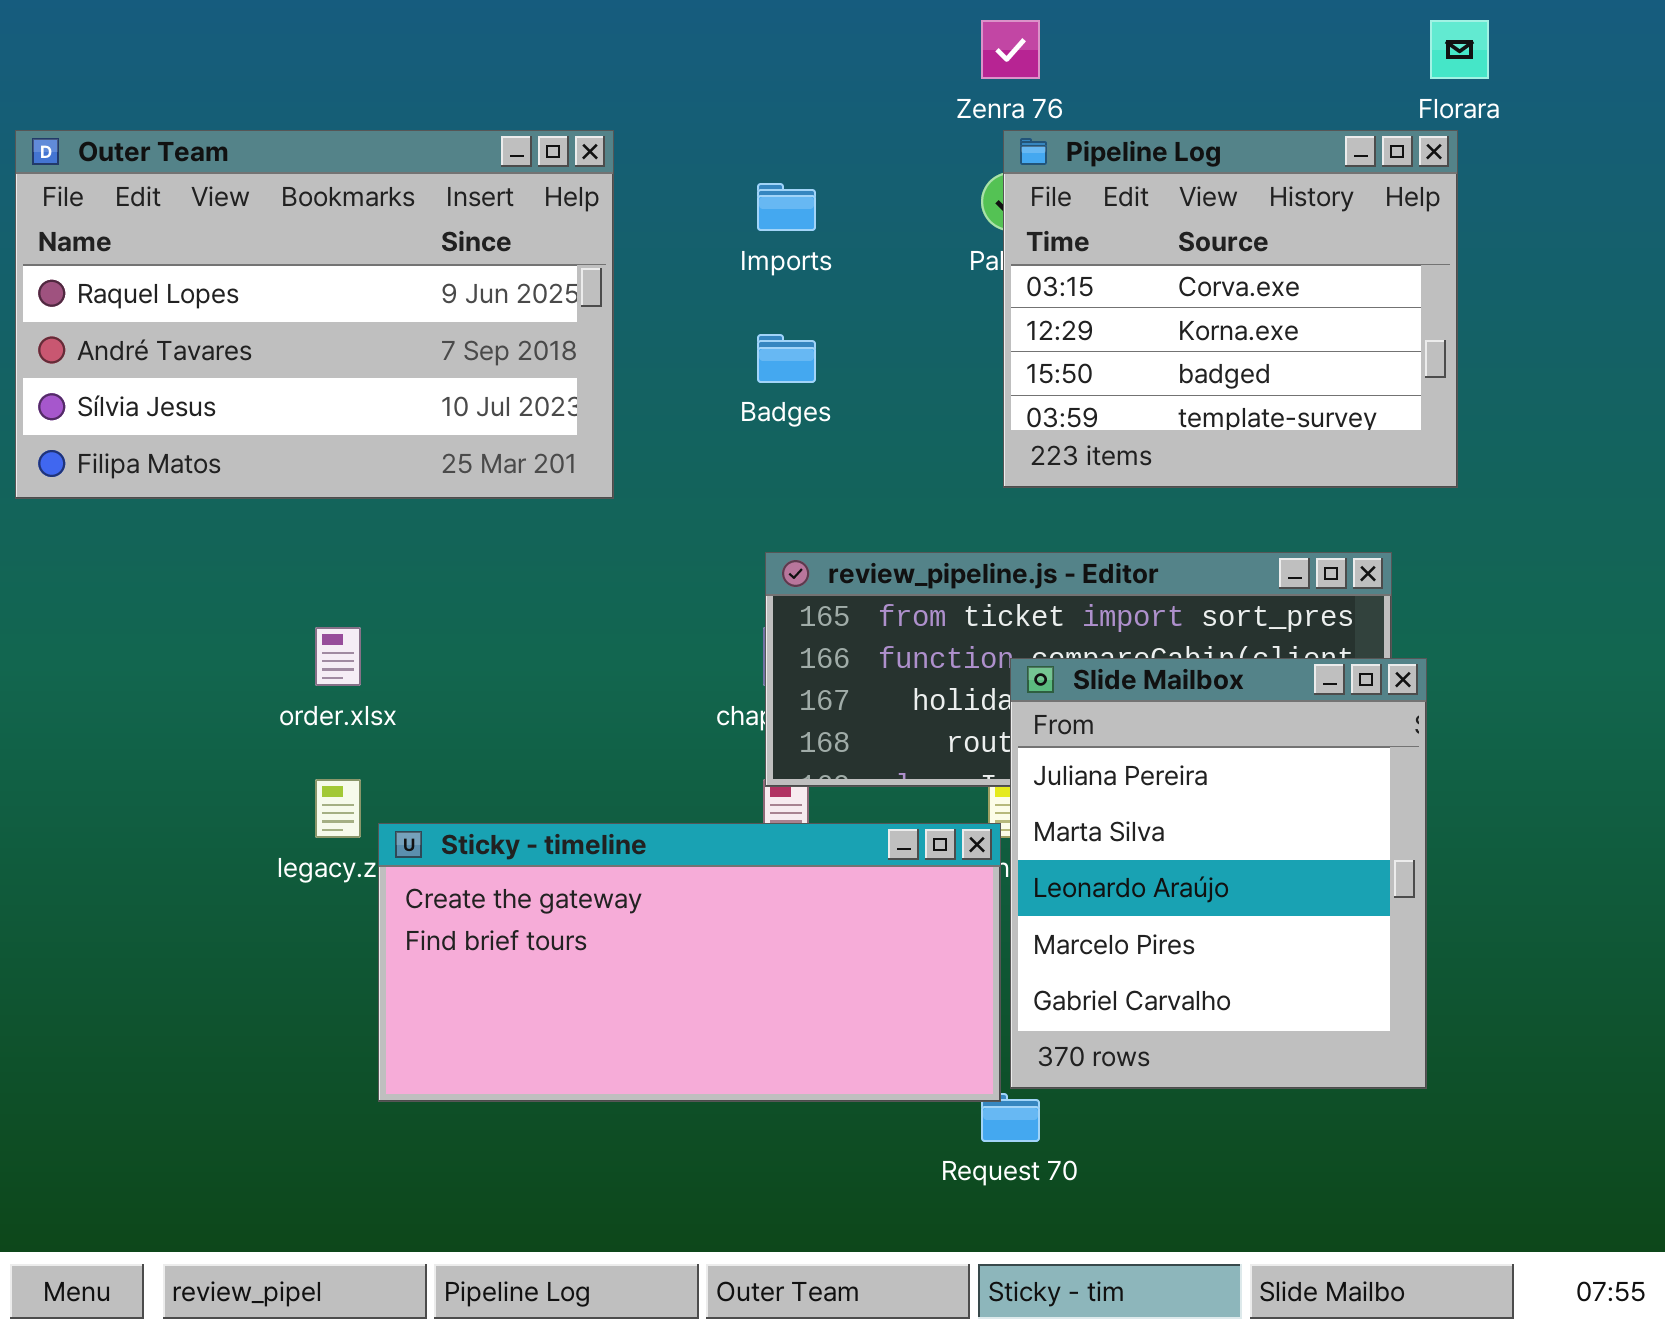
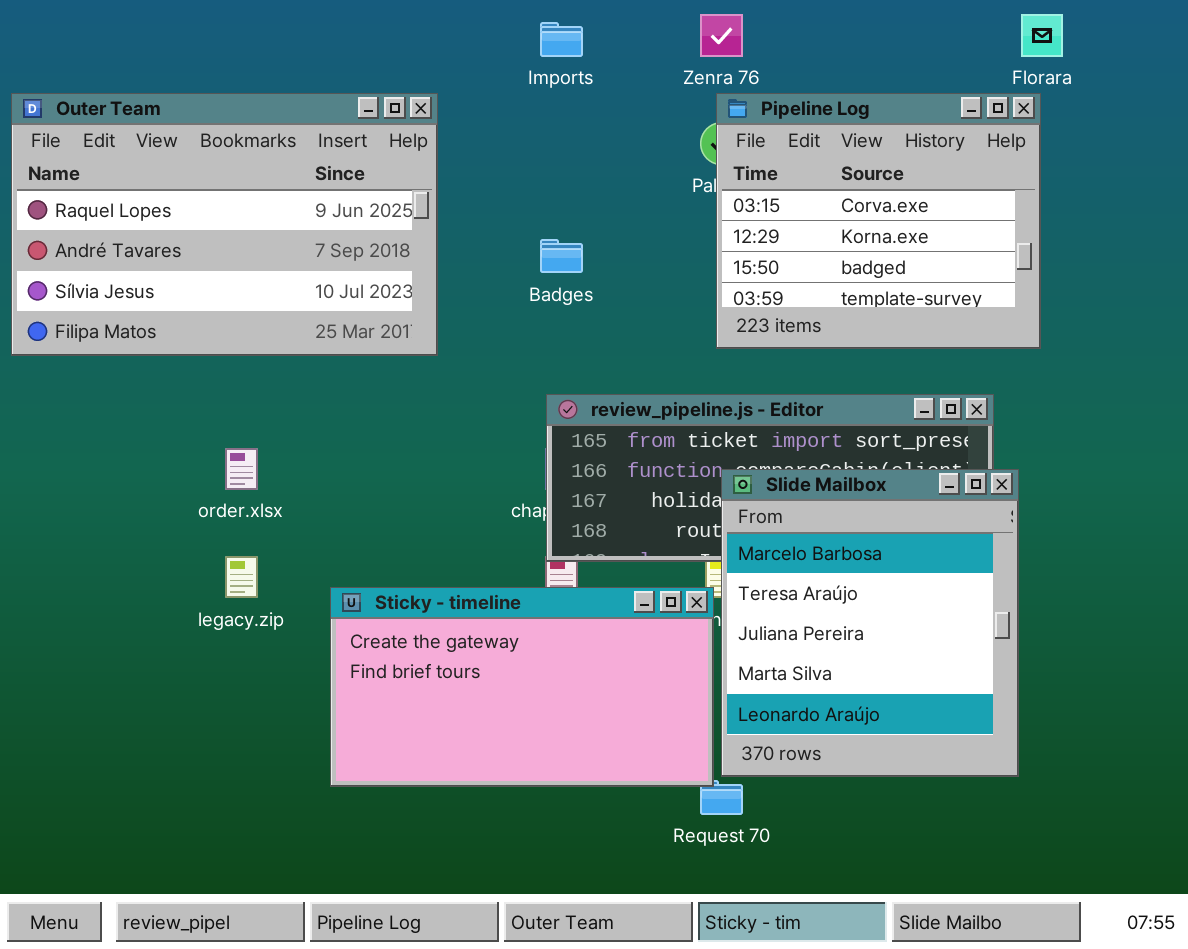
Imports: [757,183,816,231] -> [540,22,583,57], moved
Slide Mailbox: [1010,658,1427,1089] -> [721,469,1019,777], scrolled up 2 rows
Sticky - timeline: [378,823,1001,1102] -> [330,587,714,787], resized

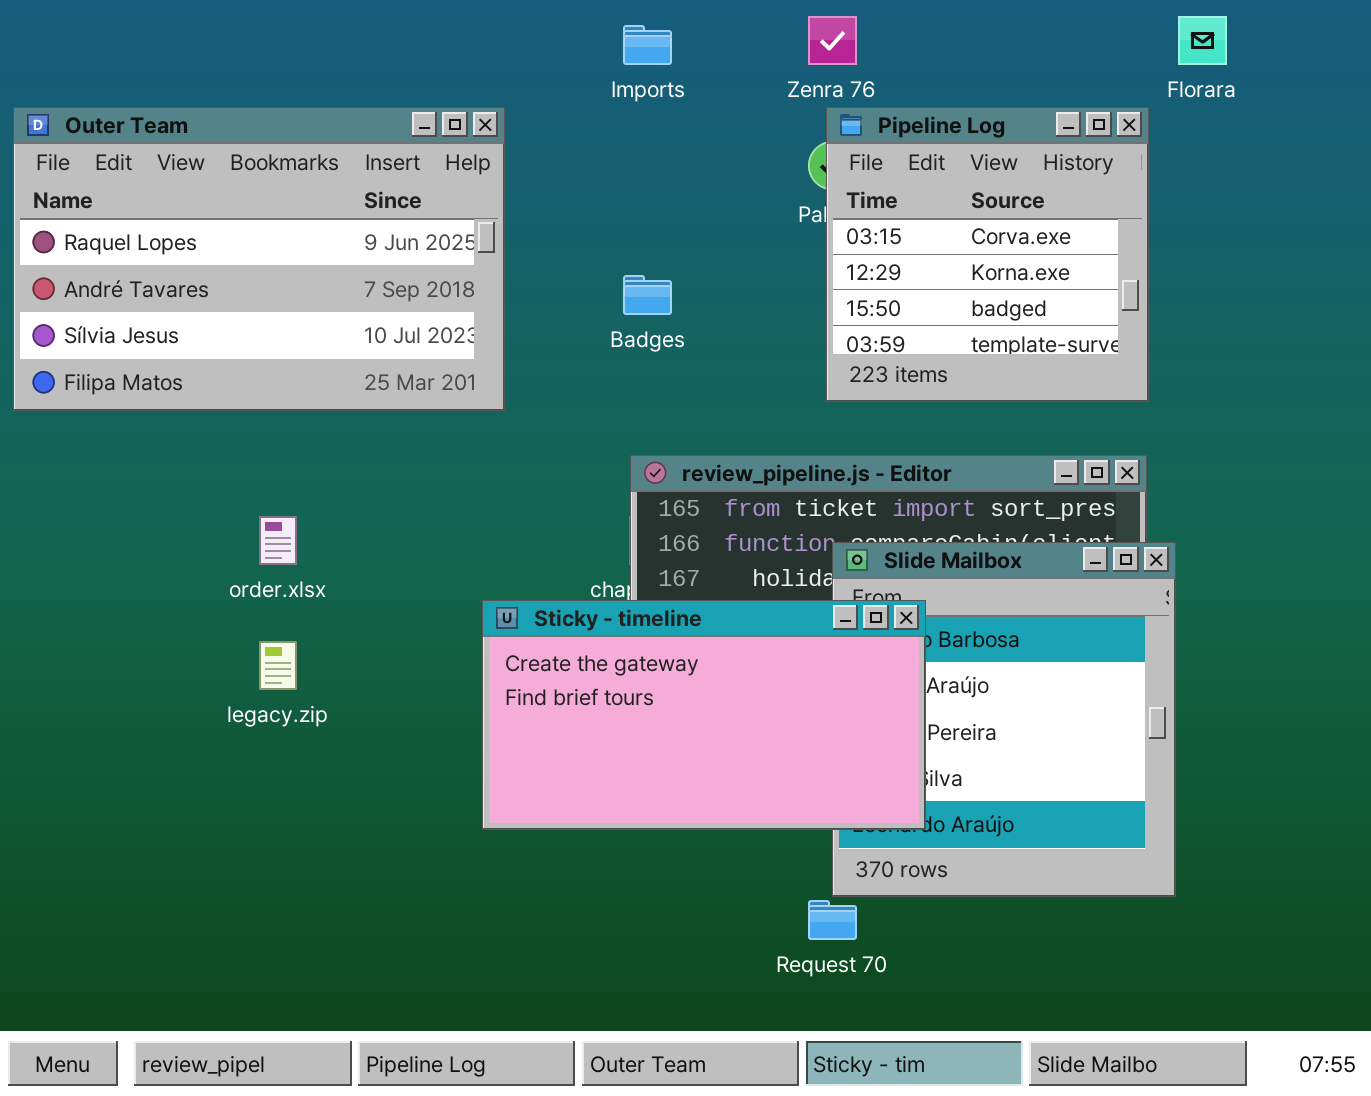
Pipeline Log: [716,93,1041,349] -> [826,107,1149,402], resized
Sticky - timeline: [330,587,714,787] -> [482,600,926,830], moved

